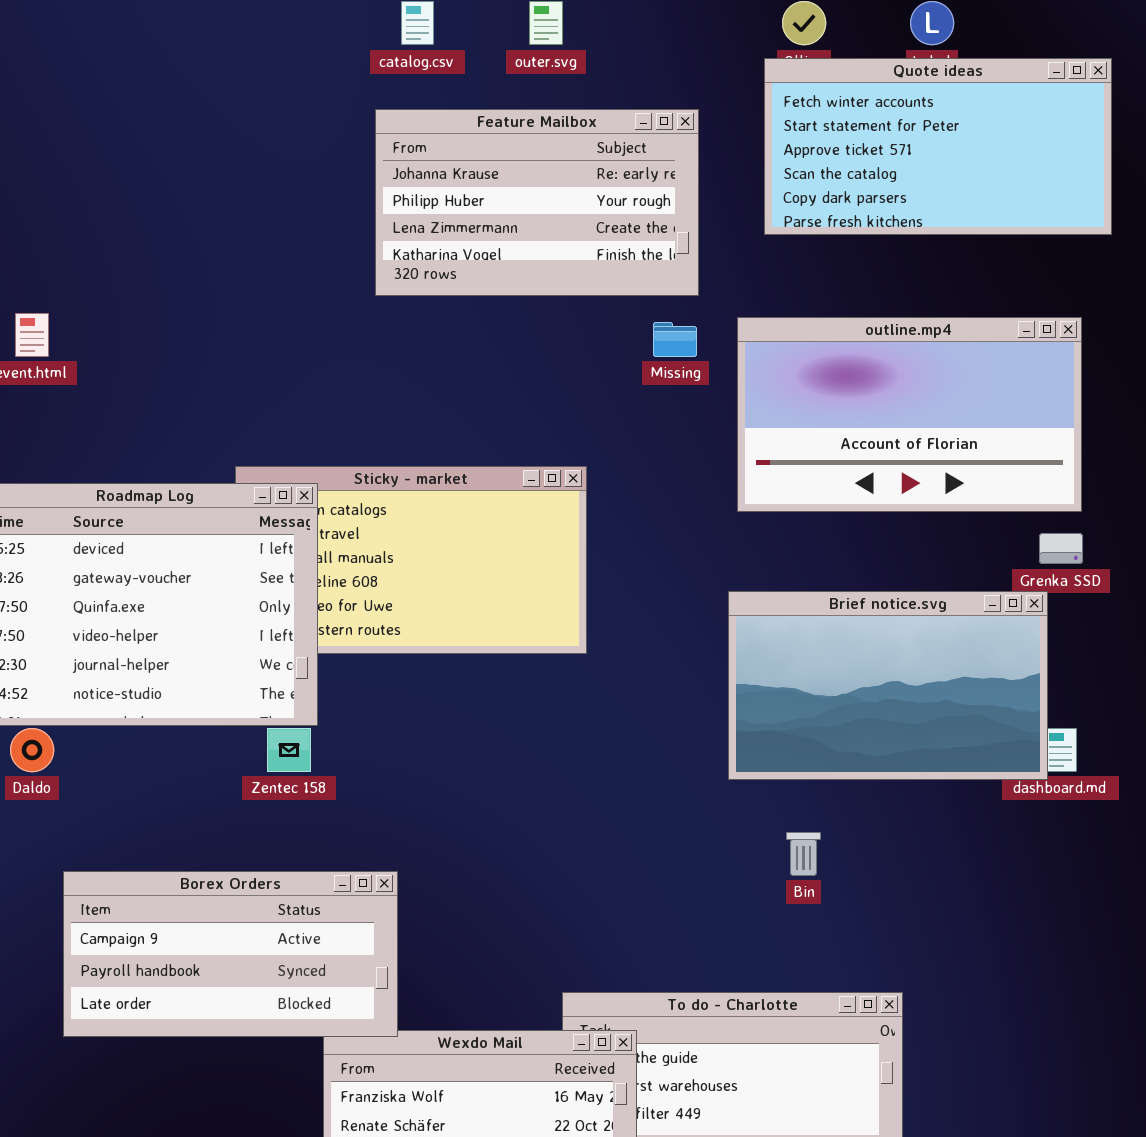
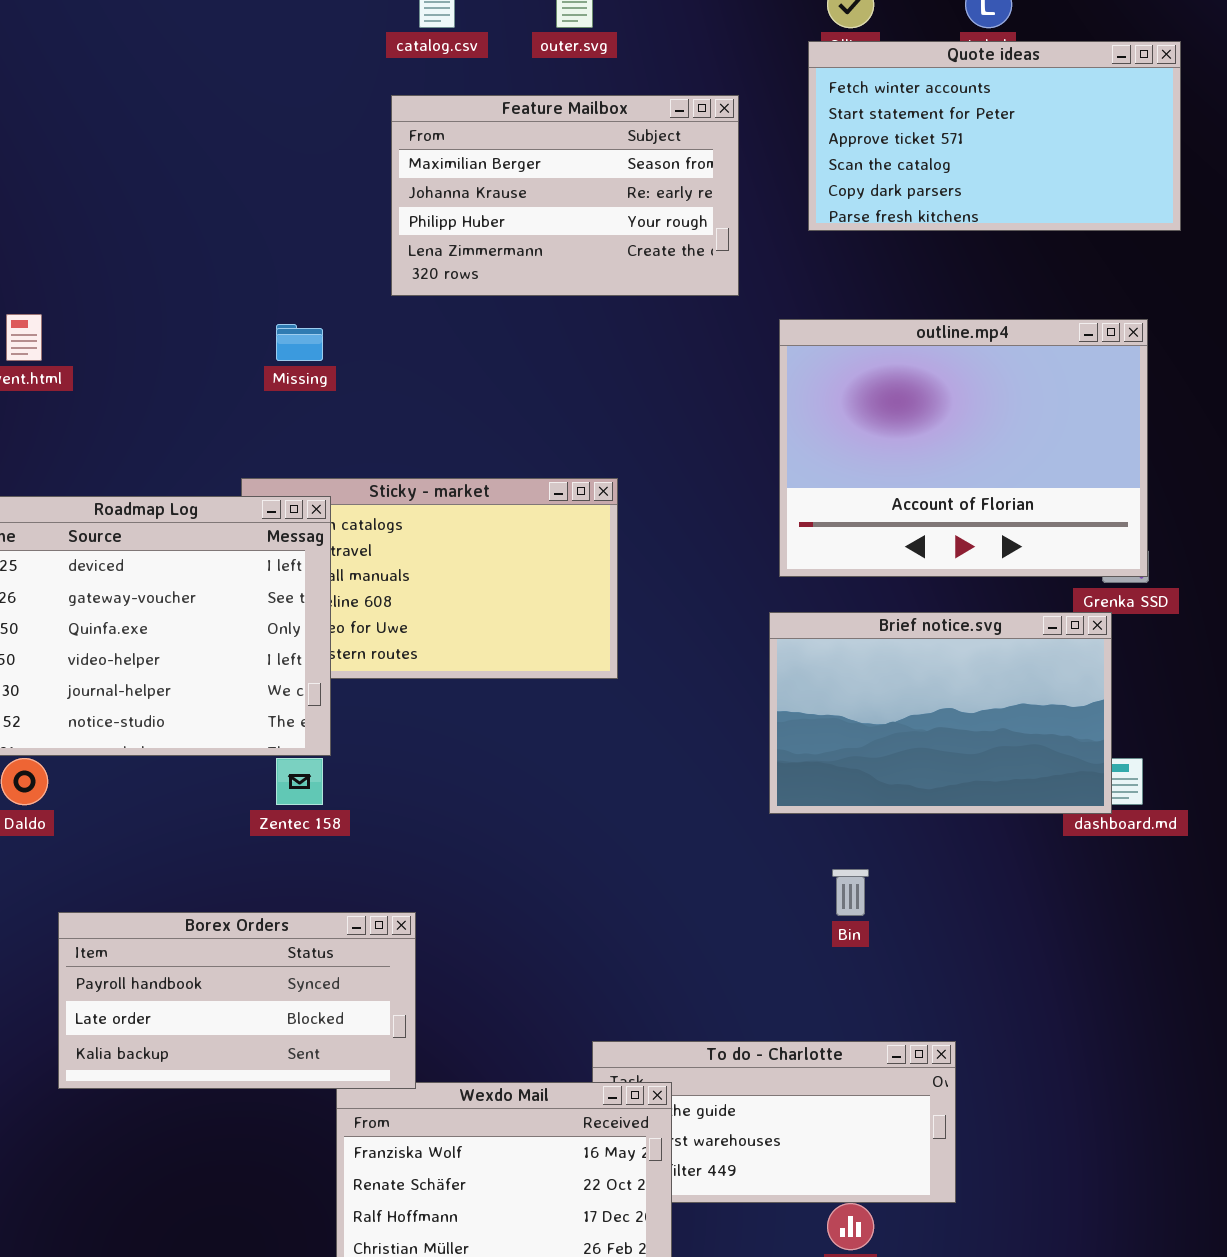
Feature Mailbox: [375,109,699,296] -> [391,95,739,296], scrolled up 1 row
outline.mp4: [737,317,1082,512] -> [779,319,1148,577], resized
Missing: [653,322,697,357] -> [276,324,323,361], moved
Borex Orders: [63,871,398,1037] -> [58,912,416,1089], scrolled down 1 row

